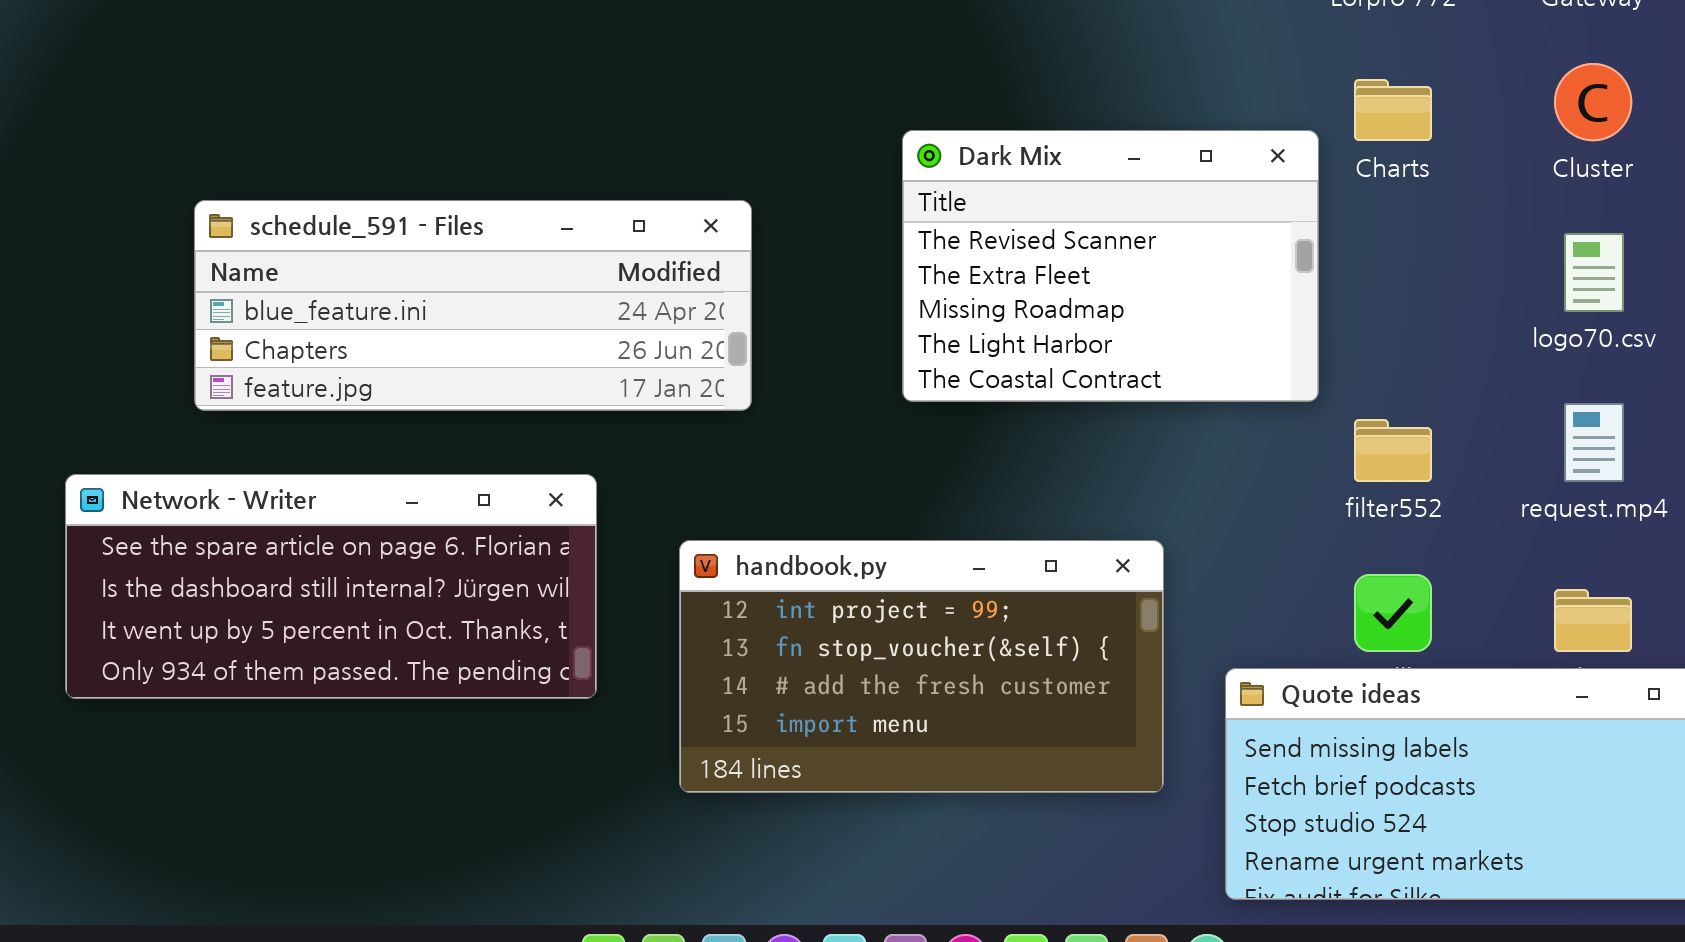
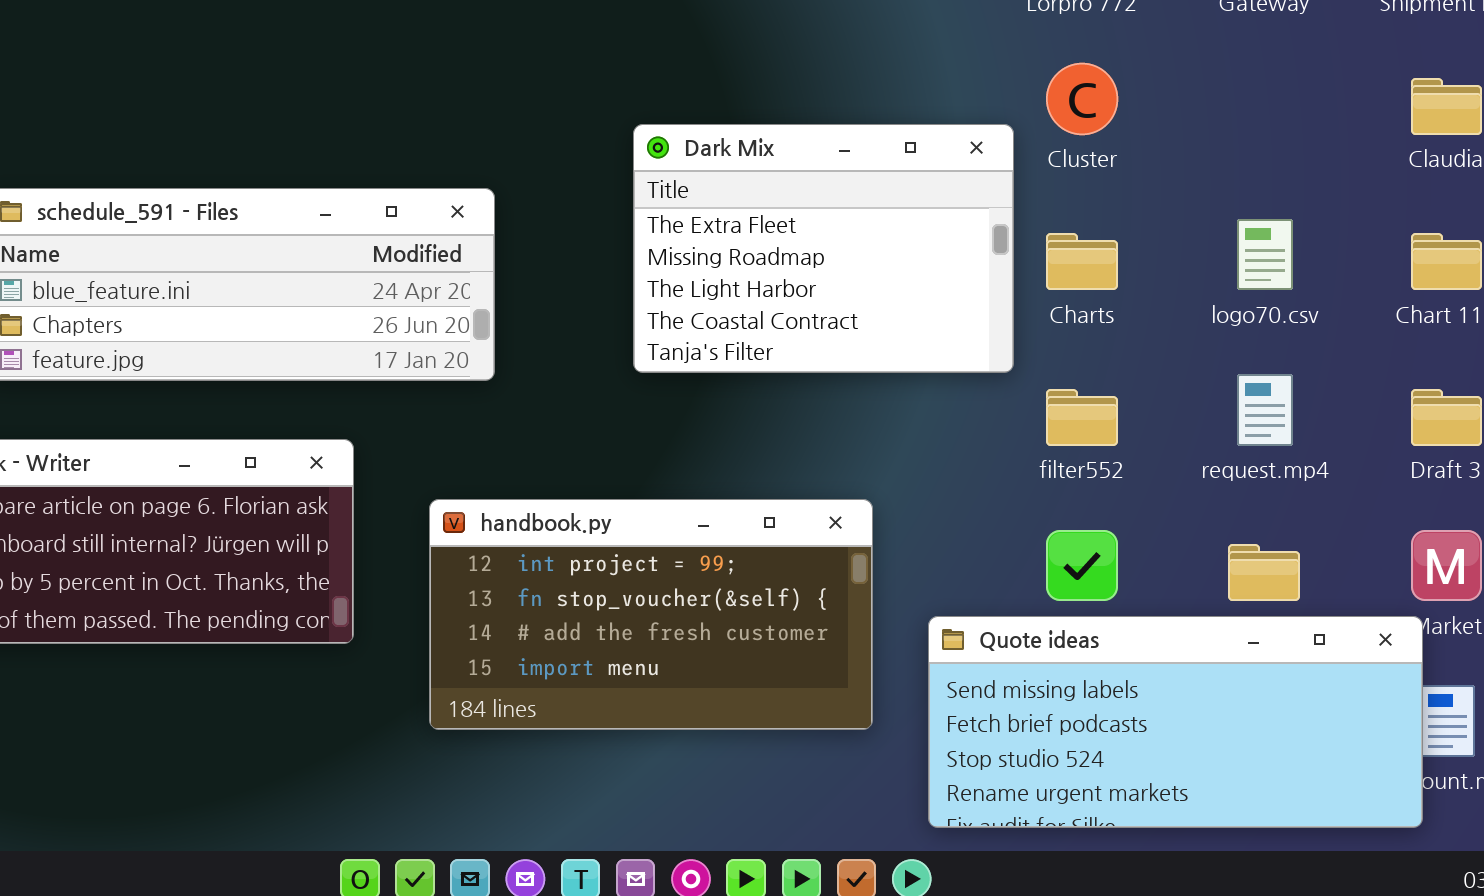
Cluster: [1554,63,1632,141] -> [1046,63,1118,135], moved
Charts: [1354,79,1432,141] -> [1046,233,1118,290], moved
Dark Mix: [902,130,1319,402] -> [633,124,1014,373], scrolled down 1 row

